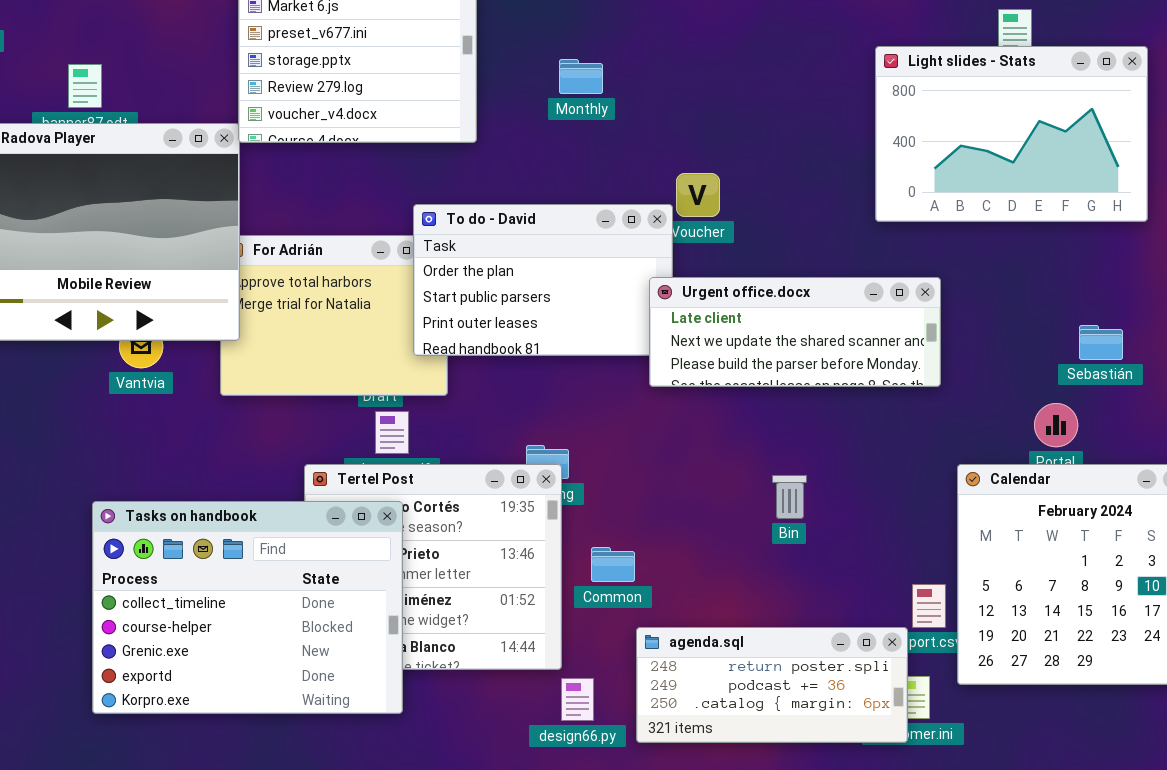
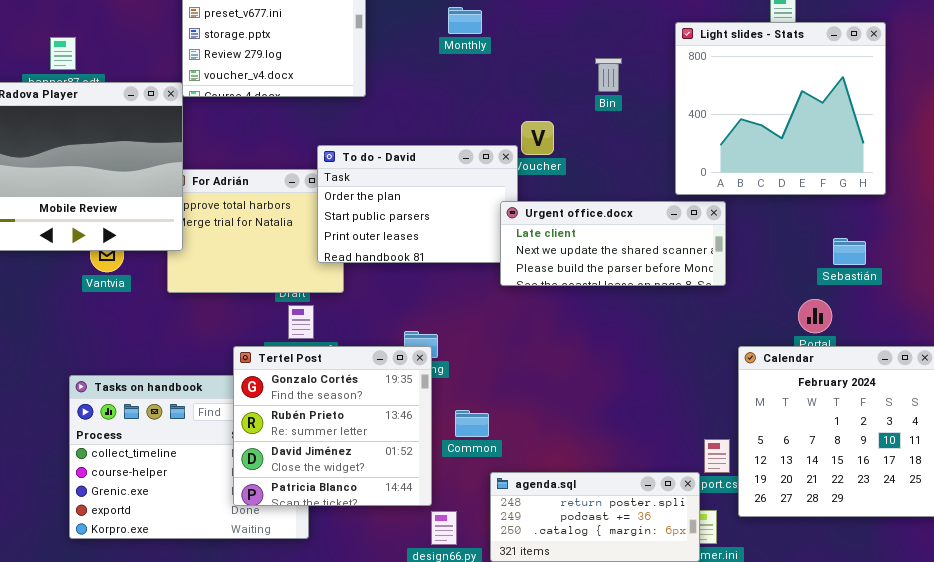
Light slides - Stats: [875,46,1148,222] -> [675,22,886,195], resized
Monthly: [559,59,603,94] -> [448,7,482,34], moved
Tertel Post: [304,464,562,670] -> [233,346,432,506], raised
Bin: [772,475,807,519] -> [595,58,622,92], moved

